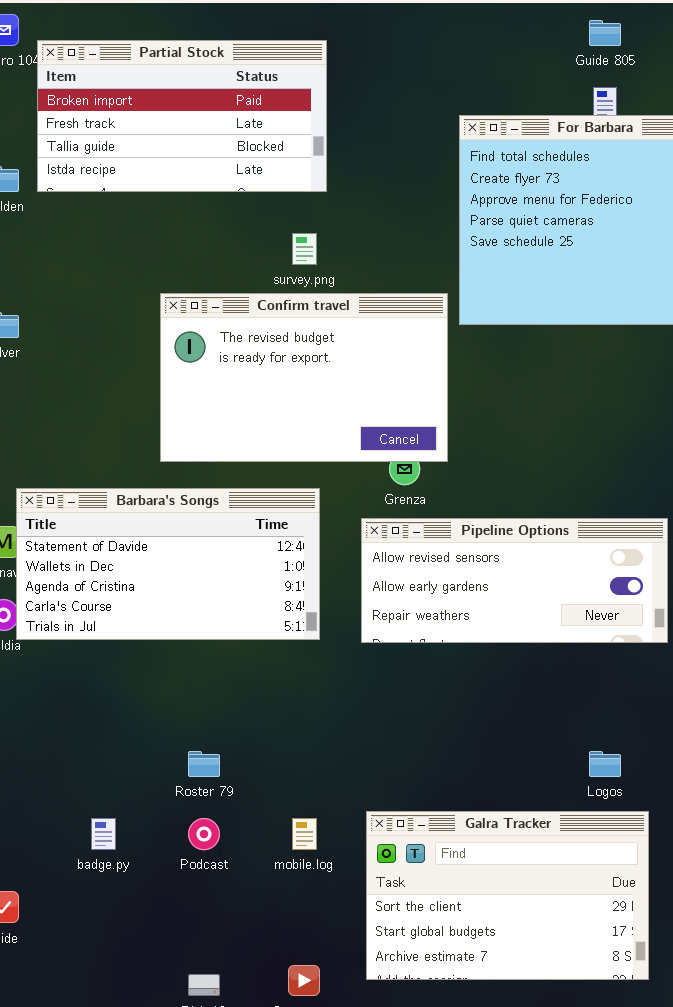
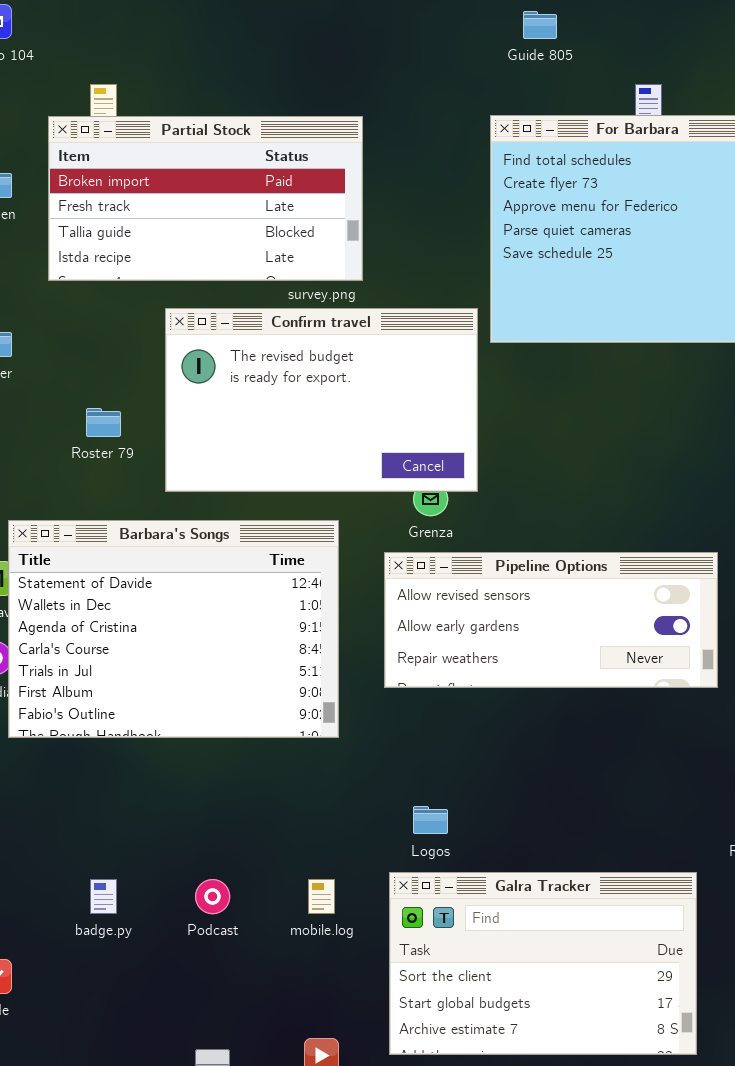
Guide 805: [589,20,621,46] -> [523,11,557,39], moved
Partial Stock: [37,40,327,192] -> [48,116,363,281], moved
Barbara's Songs: [16,488,320,640] -> [8,520,339,738], resized
Roster 79: [188,751,220,777] -> [86,408,121,437], moved
Logos: [589,751,621,777] -> [413,806,448,834], moved

